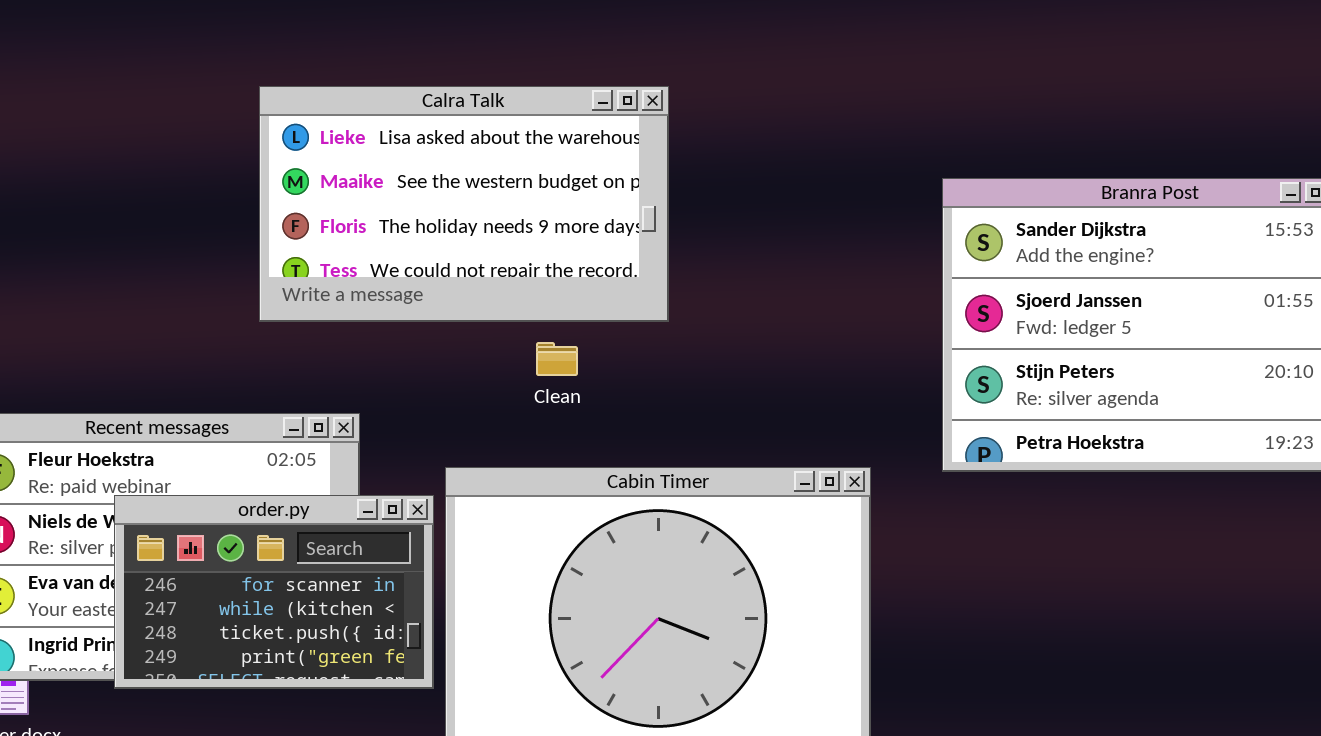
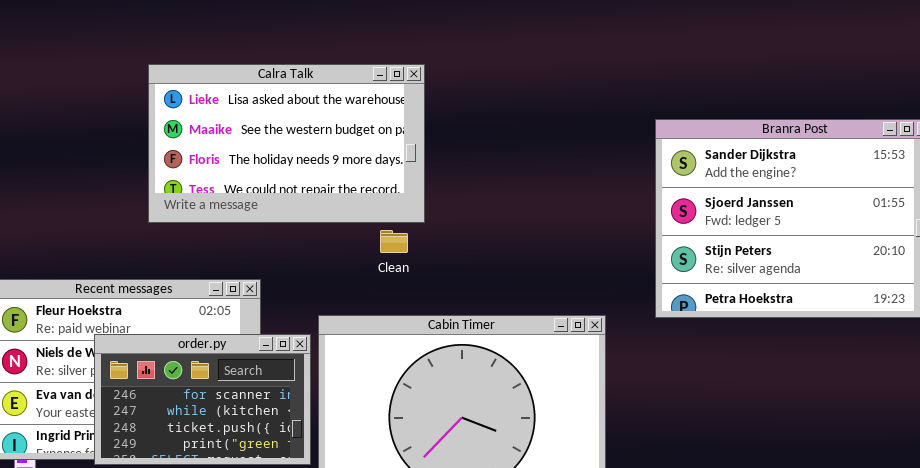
Calra Talk: [259,86,669,322] -> [148,64,425,223], moved

